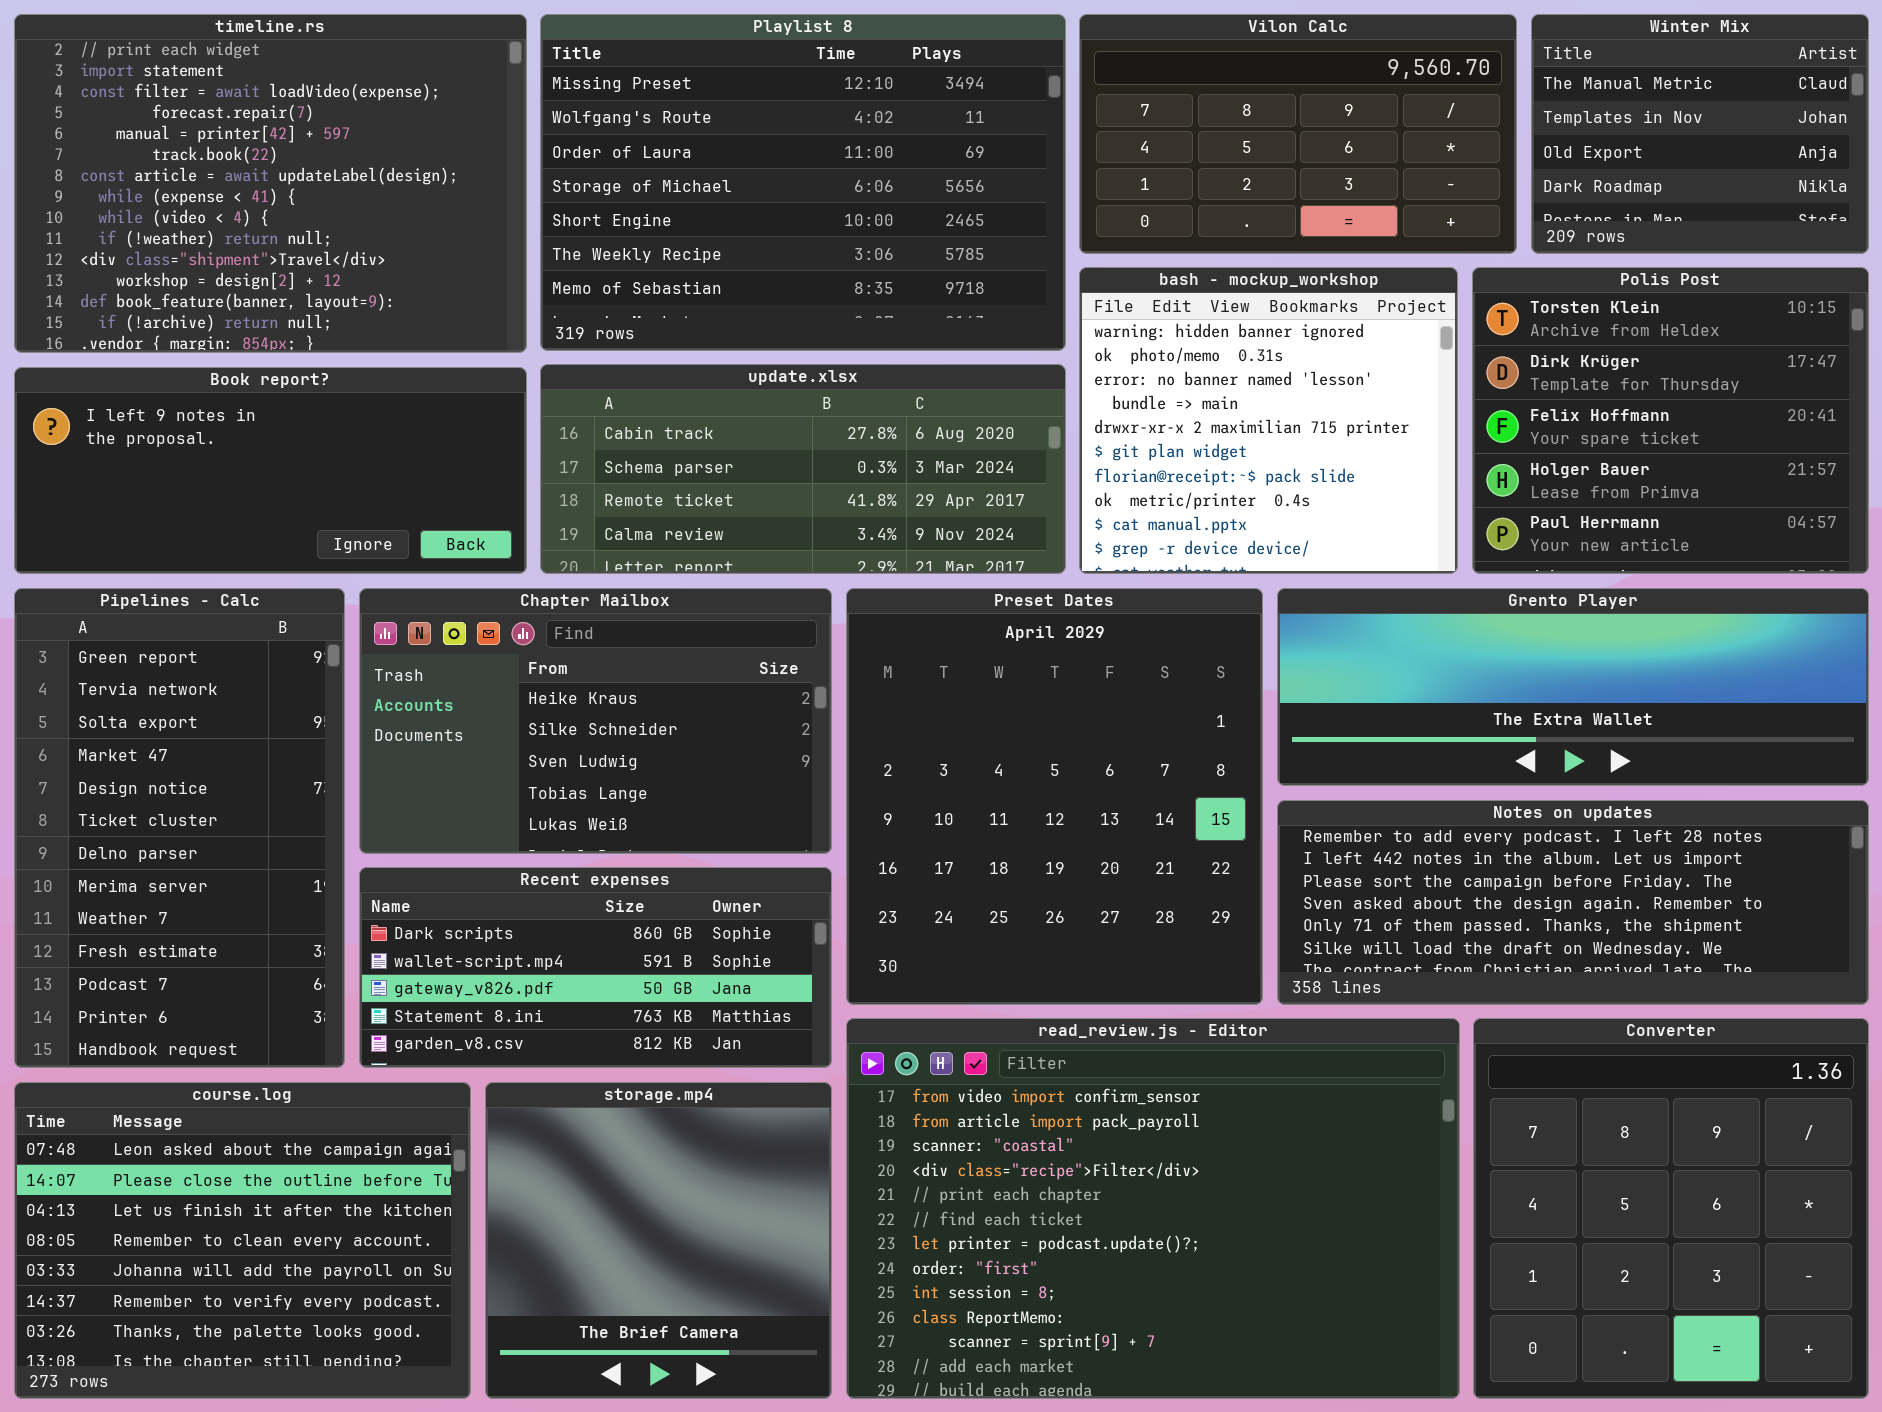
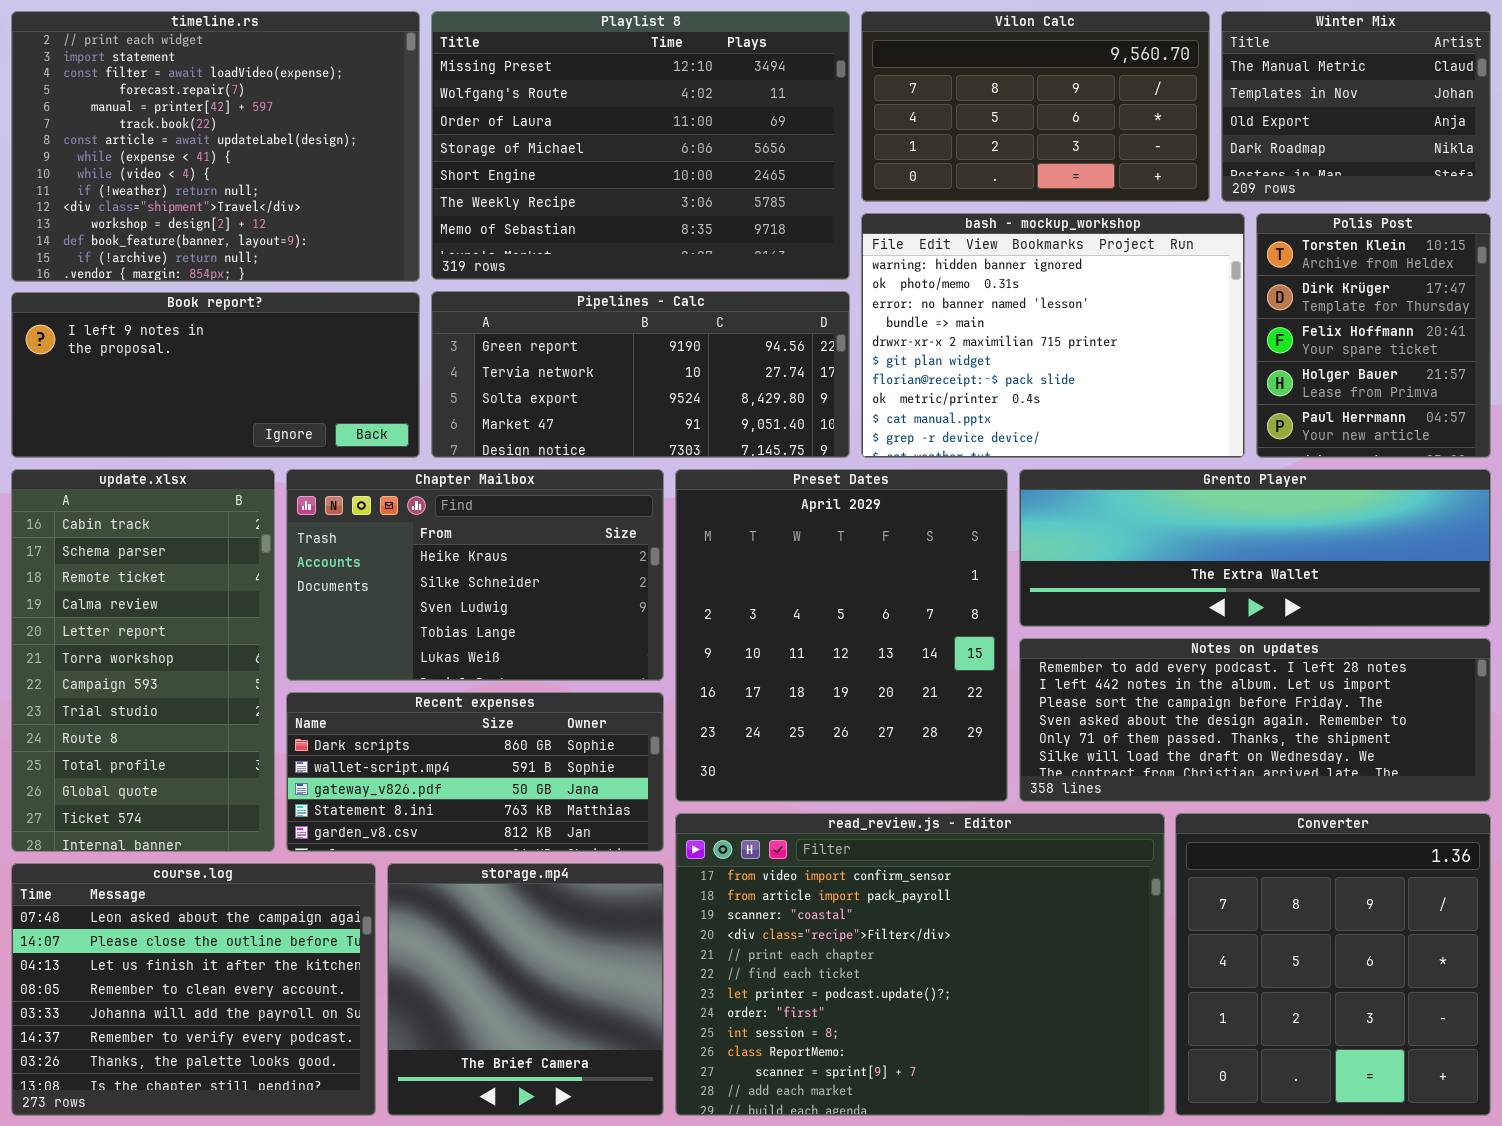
bash - mockup_workshop: [1079,267,1458,574] -> [861,213,1245,458], resized
Polis Post: [1472,267,1869,574] -> [1256,213,1491,458], resized
update.xlsx: [540,364,1066,574] -> [11,469,275,852], moved, resized
Pipelines - Calc: [14,588,345,1068] -> [431,291,850,458], moved, resized

